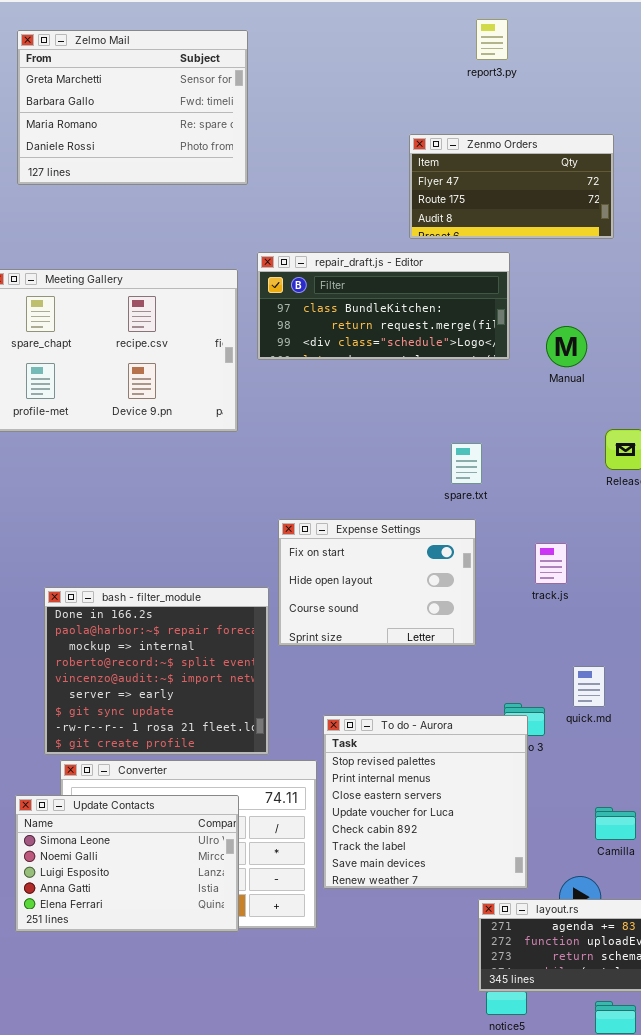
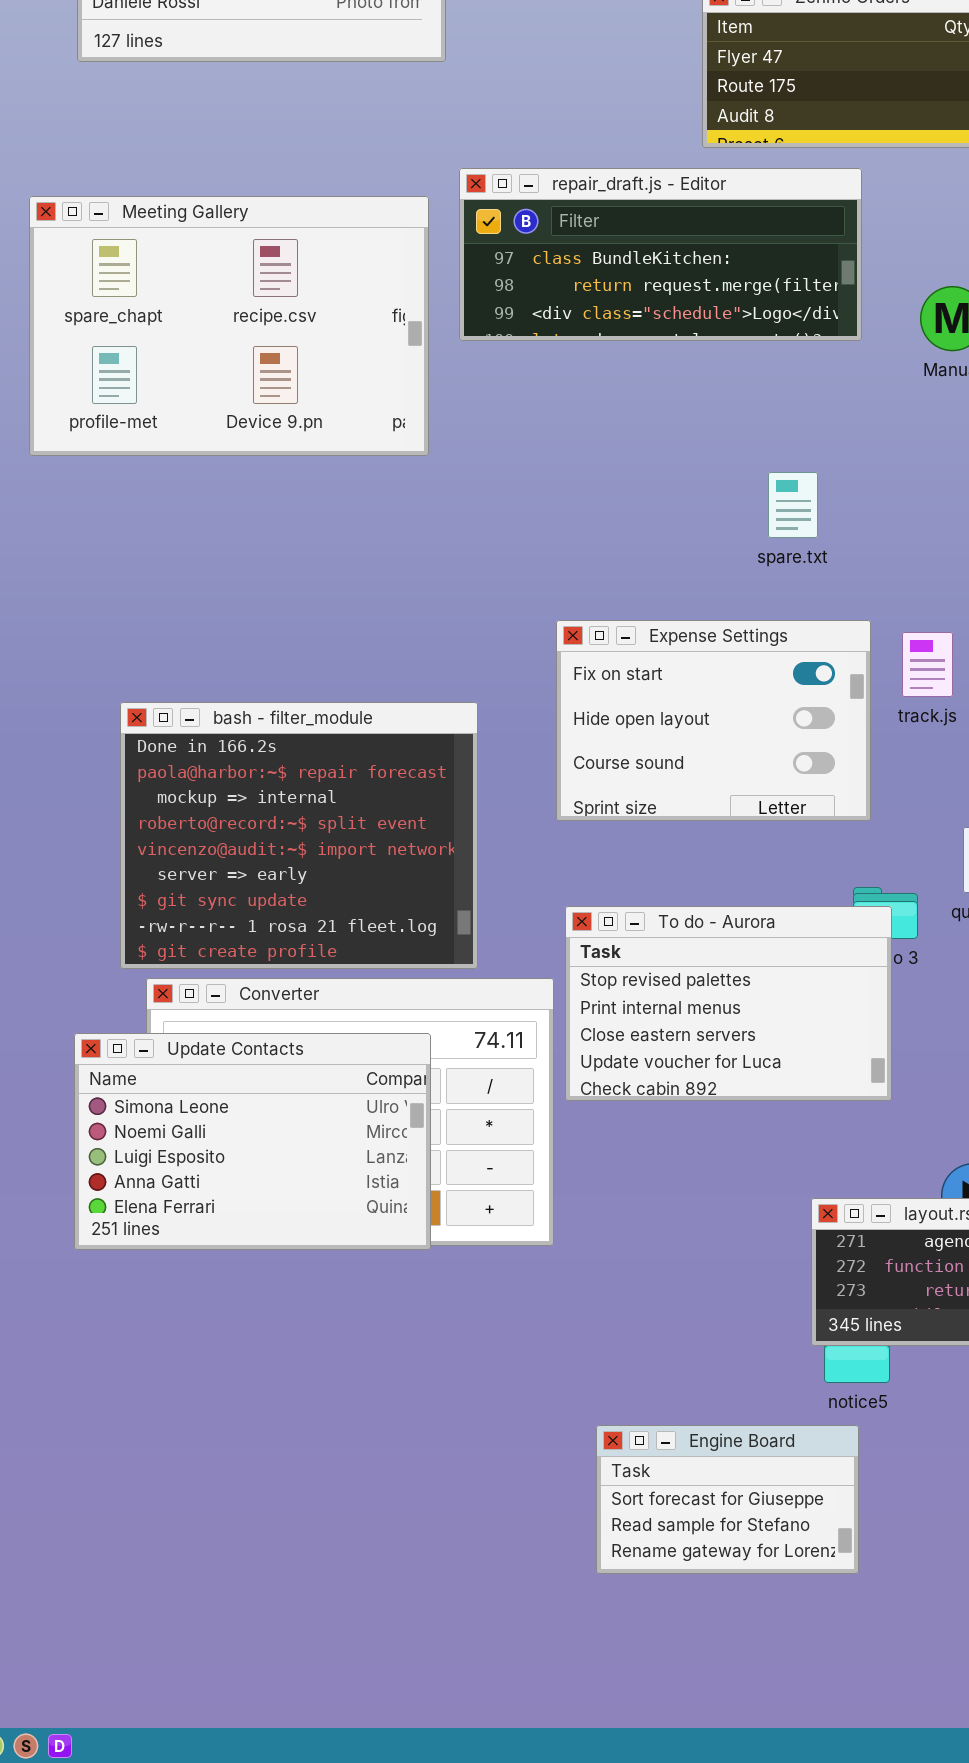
Expense Settings: [278,519,476,646] -> [556,620,871,821], moved
To do - Aurora: [323,715,528,889] -> [565,906,892,1101], resized

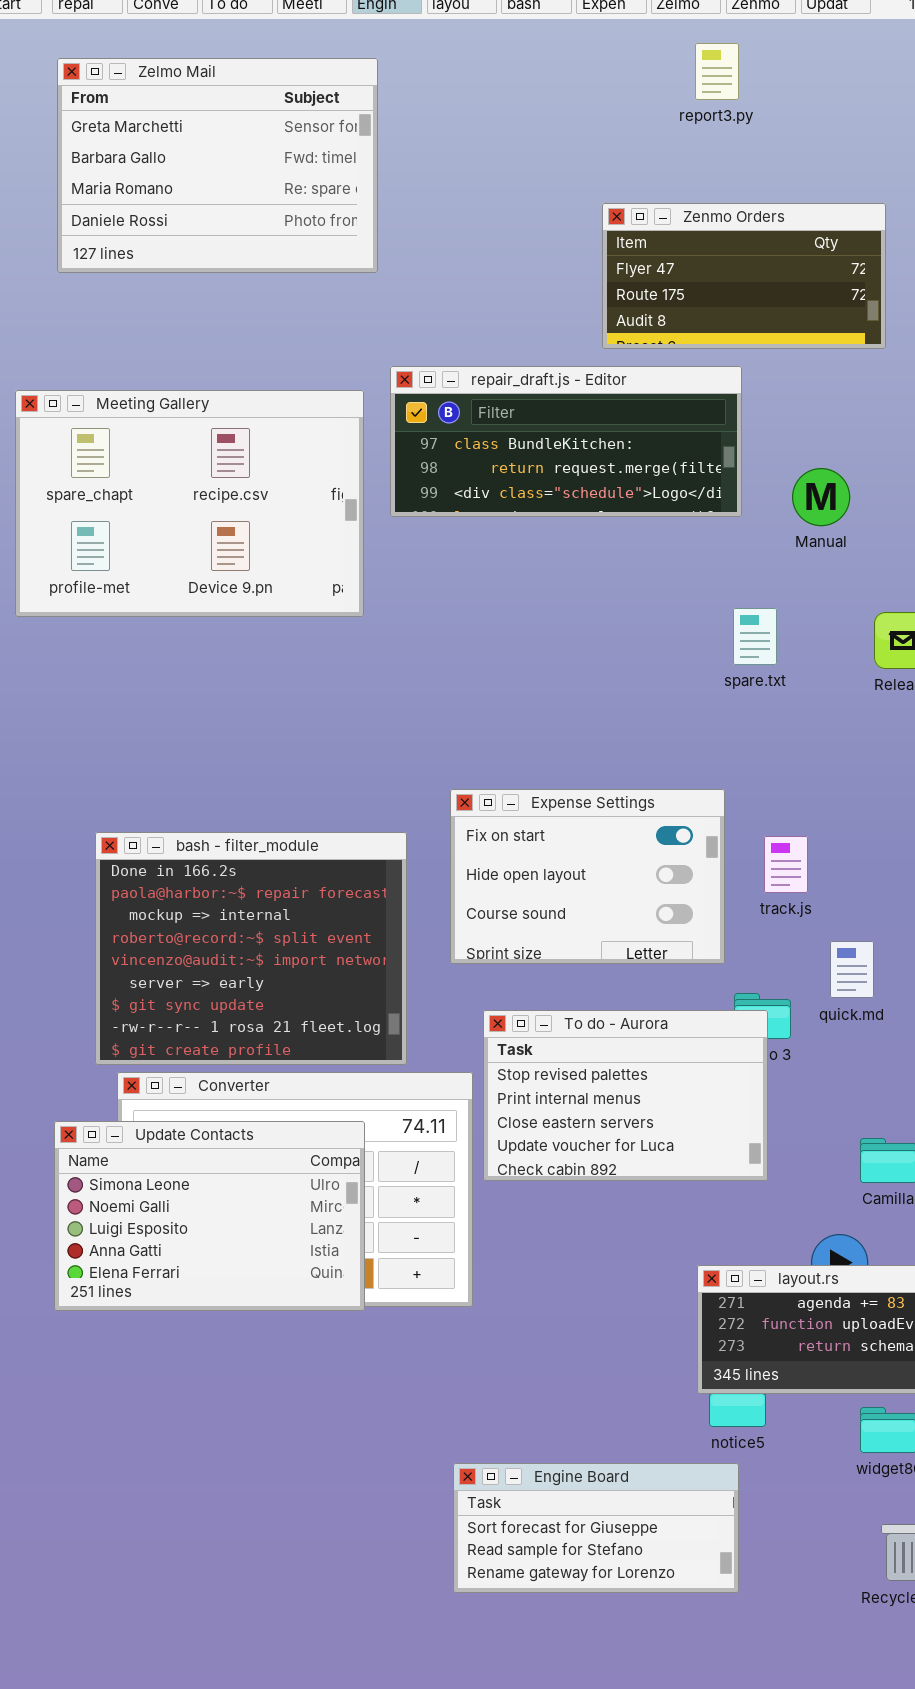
spare.txt: [768,472,818,538] -> [733,608,777,665], moved
Expense Settings: [556,620,871,821] -> [450,789,725,964], moved
track.js: [902,632,953,697] -> [764,836,808,893], moved
Engine Board: [596,1425,859,1574] -> [453,1463,739,1593], resized

